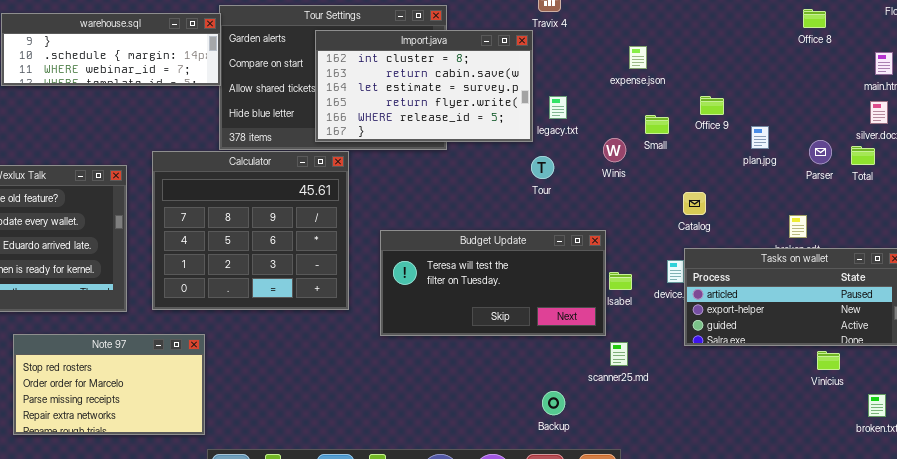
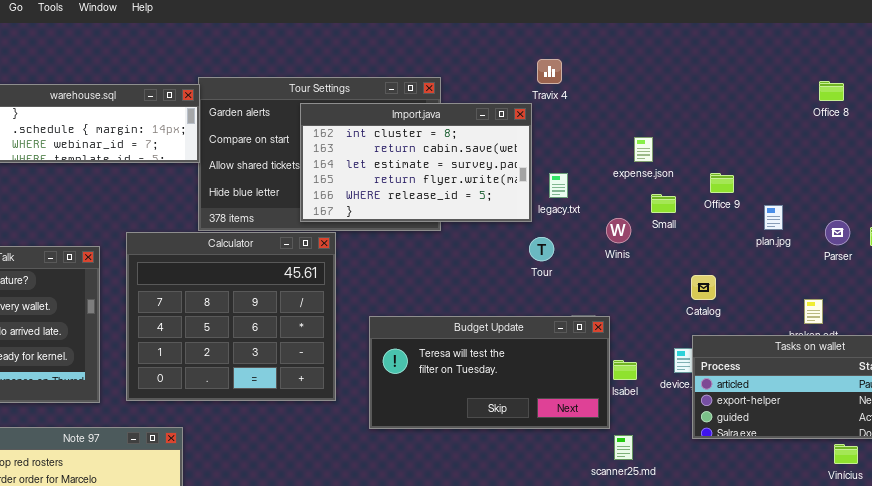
expense.json: [629,46,647,69] -> [634,137,653,162], moved

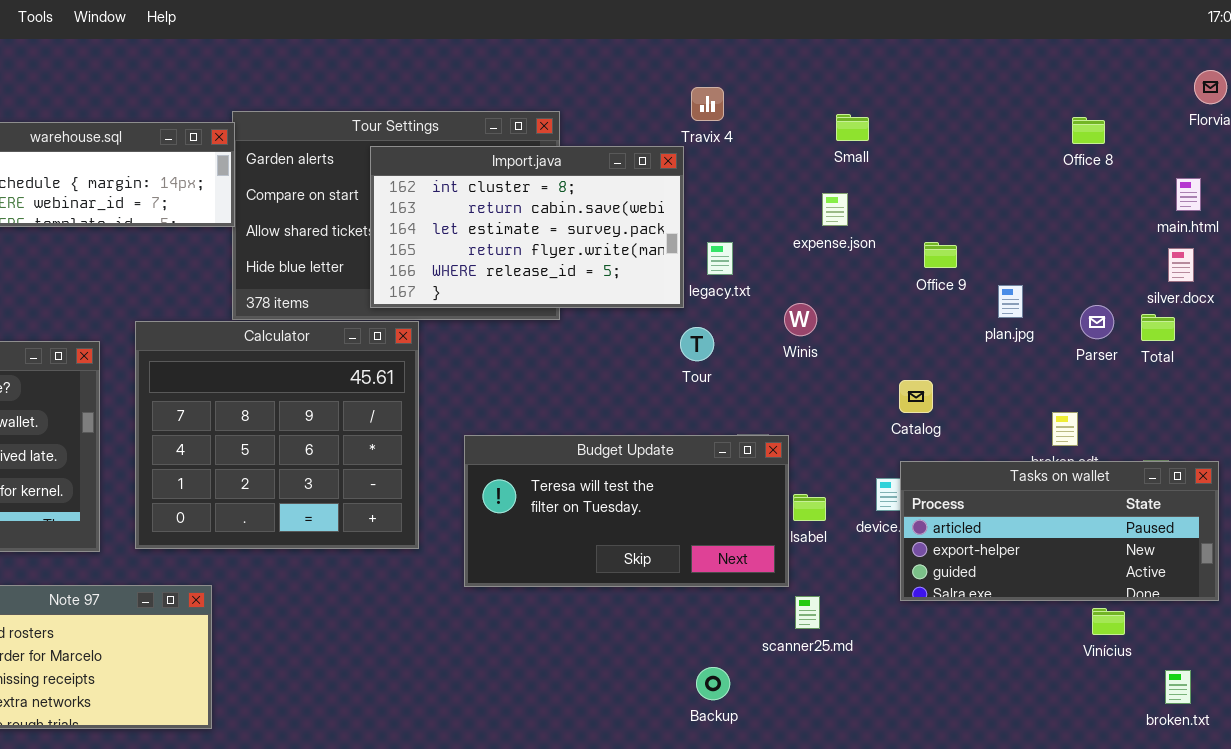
Small: [651,194,676,213] -> [836,114,869,141], moved

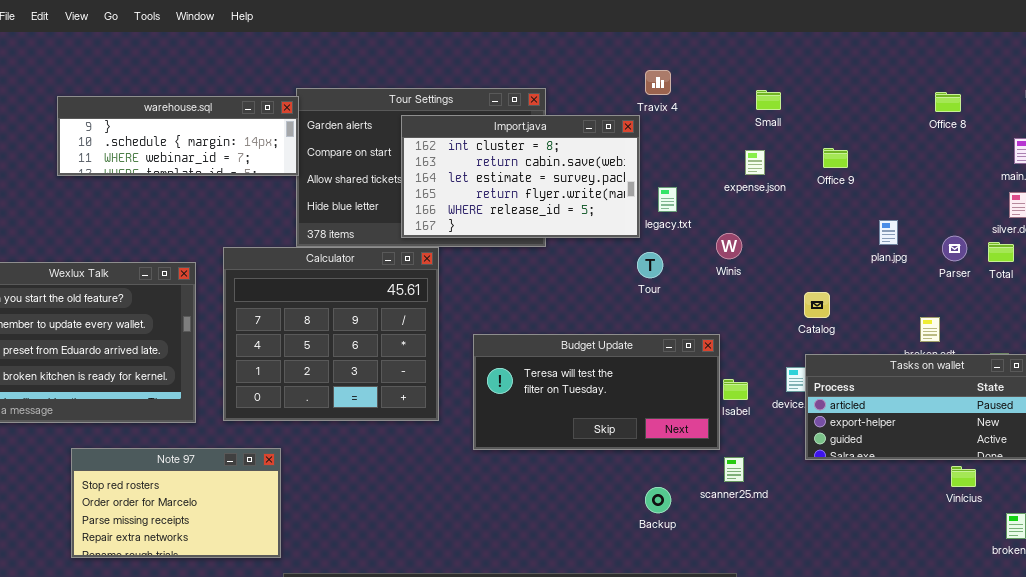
Office 9: [924,242,957,268] -> [823,148,848,168], moved
Backup: [696,667,730,700] -> [645,487,671,513], moved

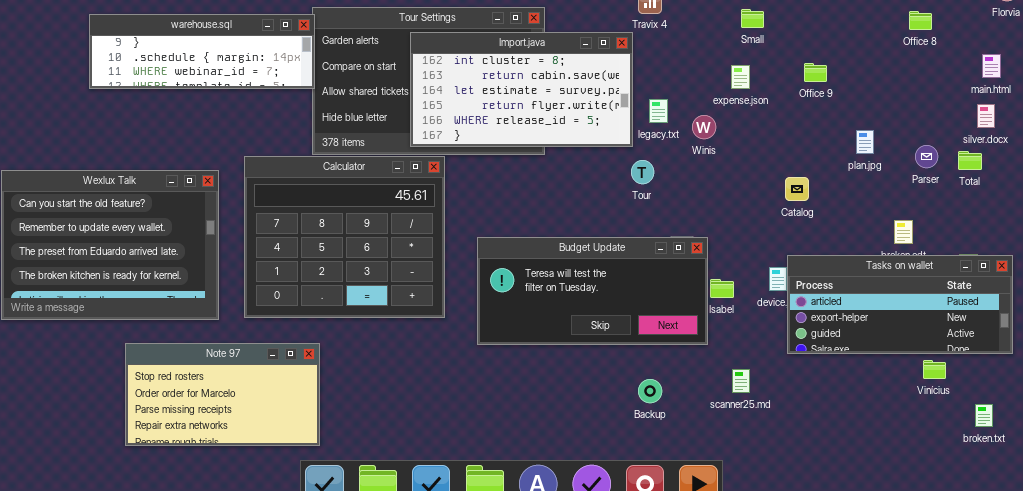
Winis: [716,233,742,259] -> [692,115,716,139], moved
Catalog: [804,292,830,318] -> [785,177,809,201], moved
Note 97: [71,448,281,558] -> [125,343,320,446], moved
scanner25.md: [724,457,744,482] -> [732,369,750,393], moved

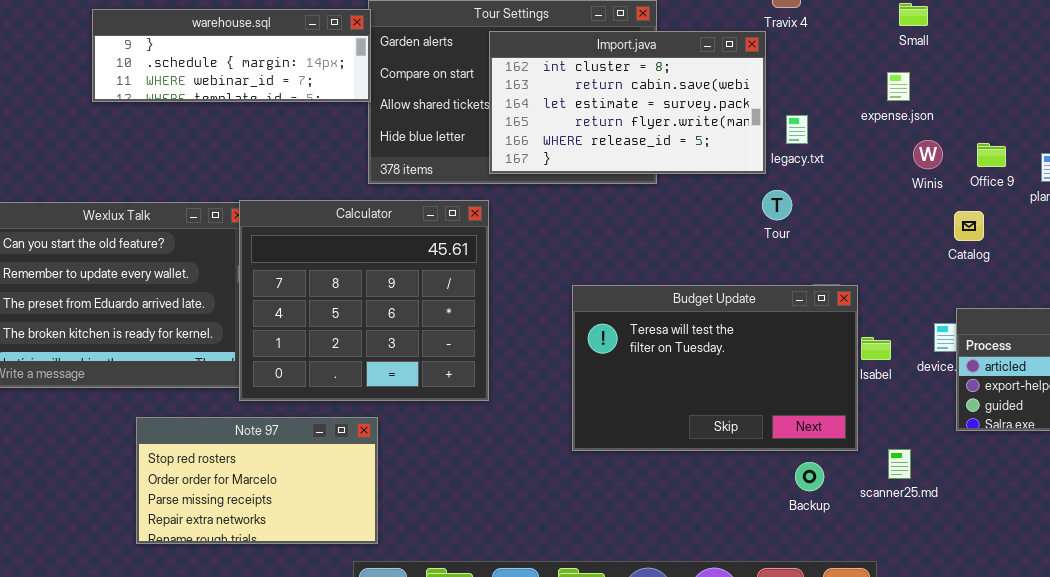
Office 9: [804,63,827,82] -> [977,143,1006,167], moved
Winis: [692,115,716,139] -> [913,140,943,169], moved
Calculator: [244,156,445,318] -> [239,200,489,401], moved
Budget Update: [477,237,708,345] -> [572,285,858,451], resized
Backup: [638,379,662,403] -> [795,462,824,491], moved

